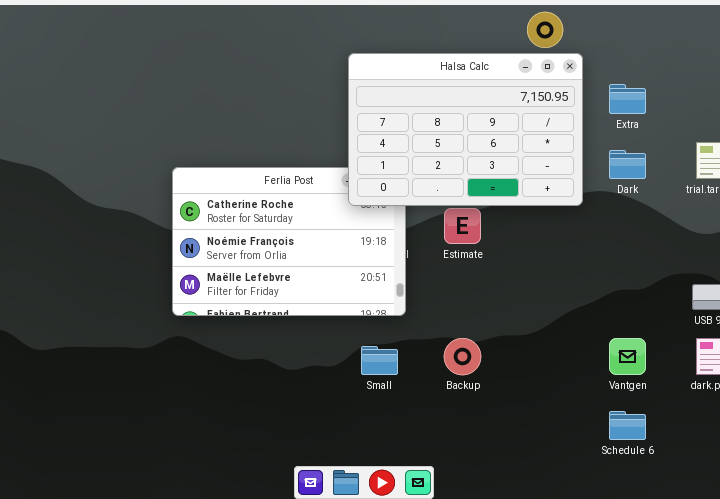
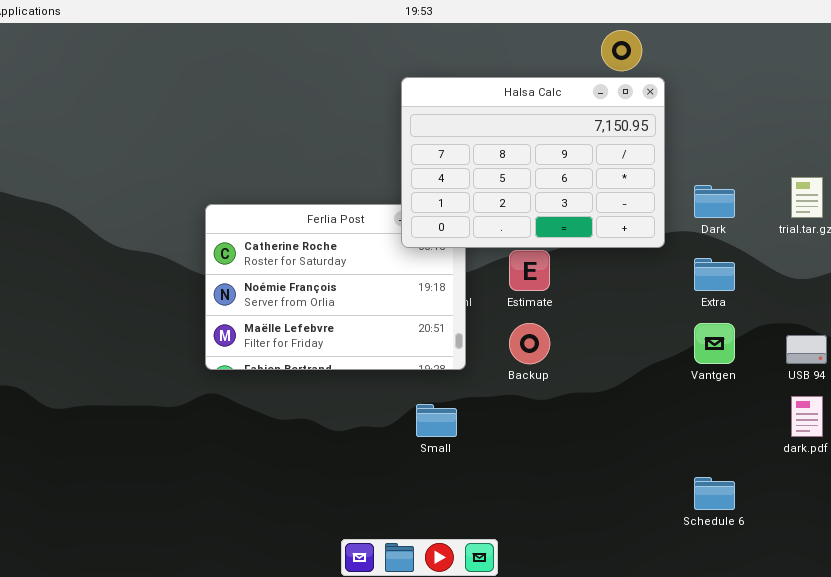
Extra: [609,84,646,114] -> [694,258,735,291], moved
Backup: [444,338,481,375] -> [509,323,550,364], moved
Vantgen: [609,338,646,375] -> [694,323,735,364], moved

